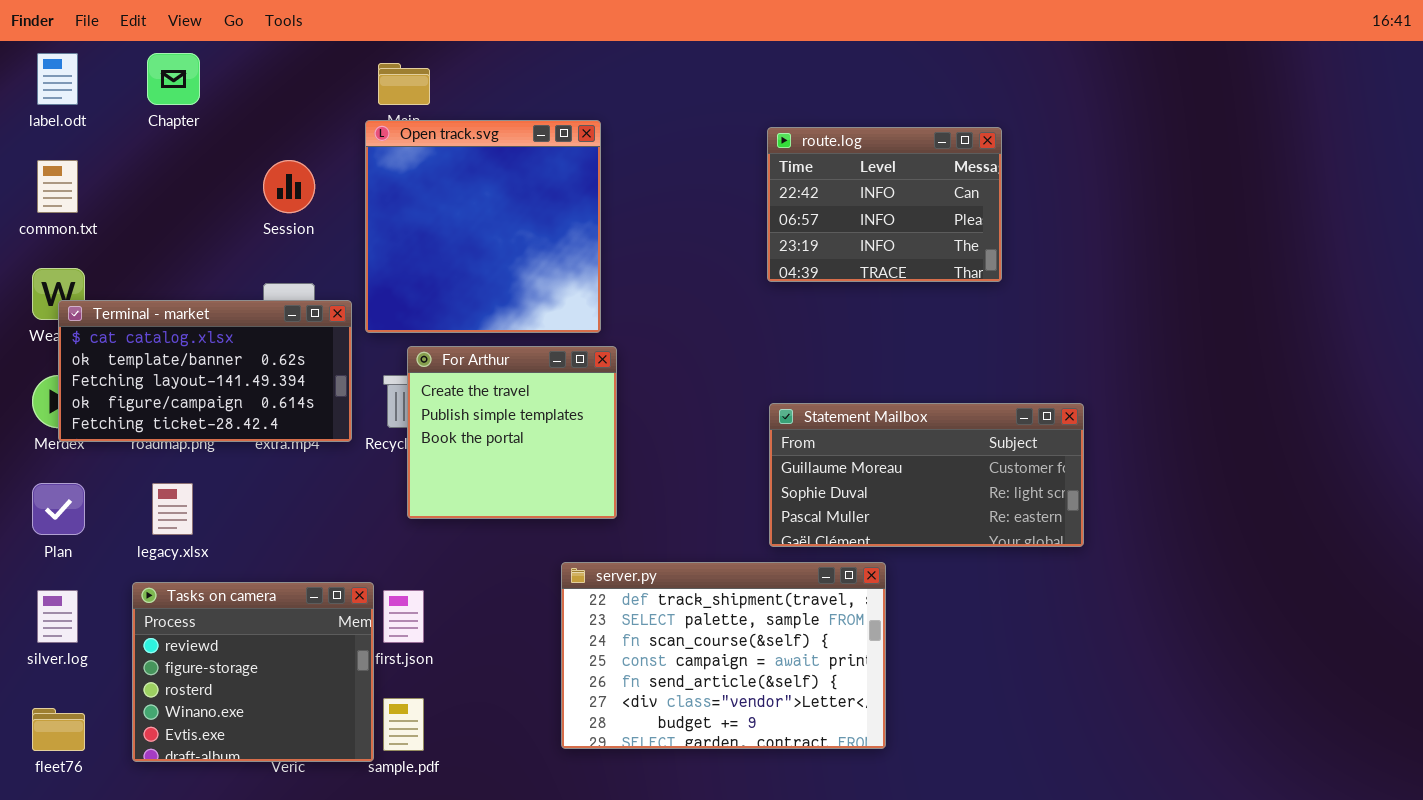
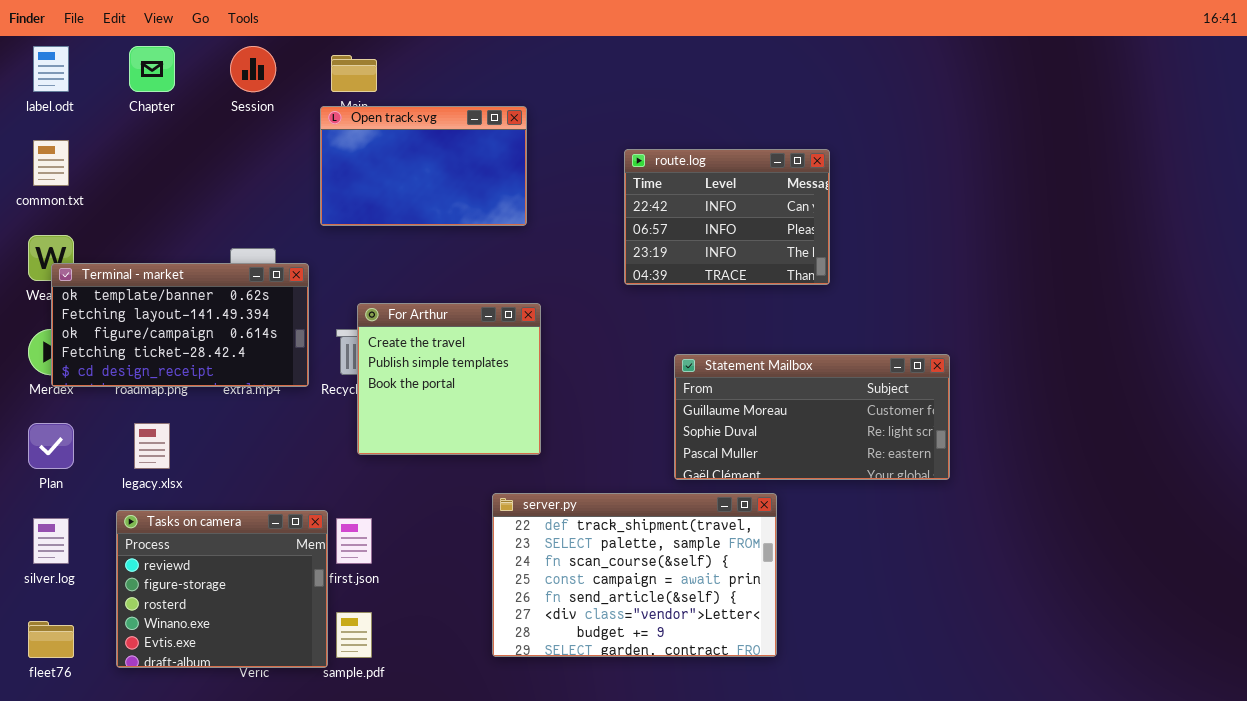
Open track.svg: [365,120,601,333] -> [320,106,527,226], resized
route.log: [767,127,1002,282] -> [624,149,830,285], moved
Session: [263,160,315,213] -> [230,46,276,92], moved
Terminal - market: [58,300,352,442] -> [51,263,309,387], scrolled down 1 row

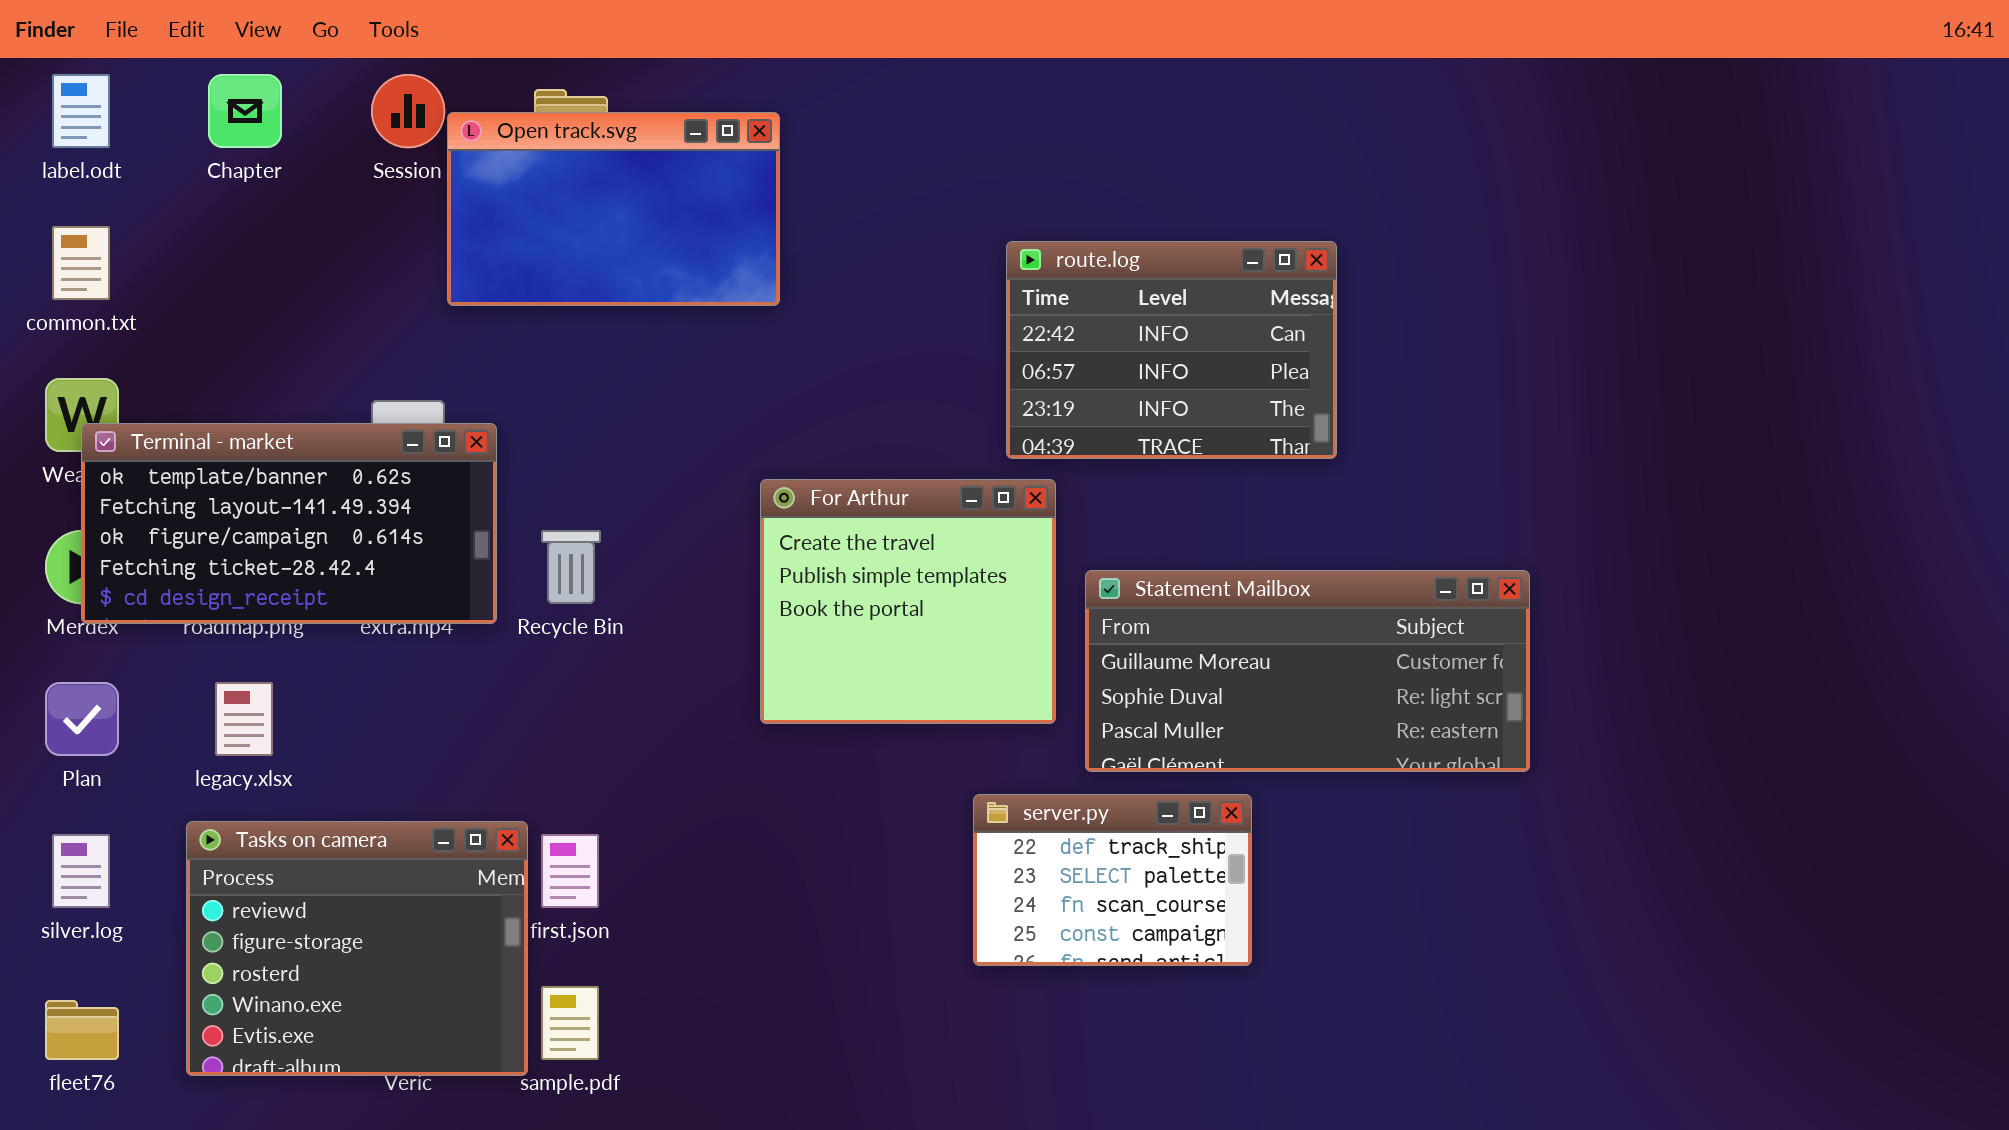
Open track.svg: [320,106,527,226] -> [447,112,780,306], moved
For Arthur: [357,303,541,455] -> [760,479,1056,724], moved
server.py: [492,493,777,657] -> [973,794,1252,966], resized

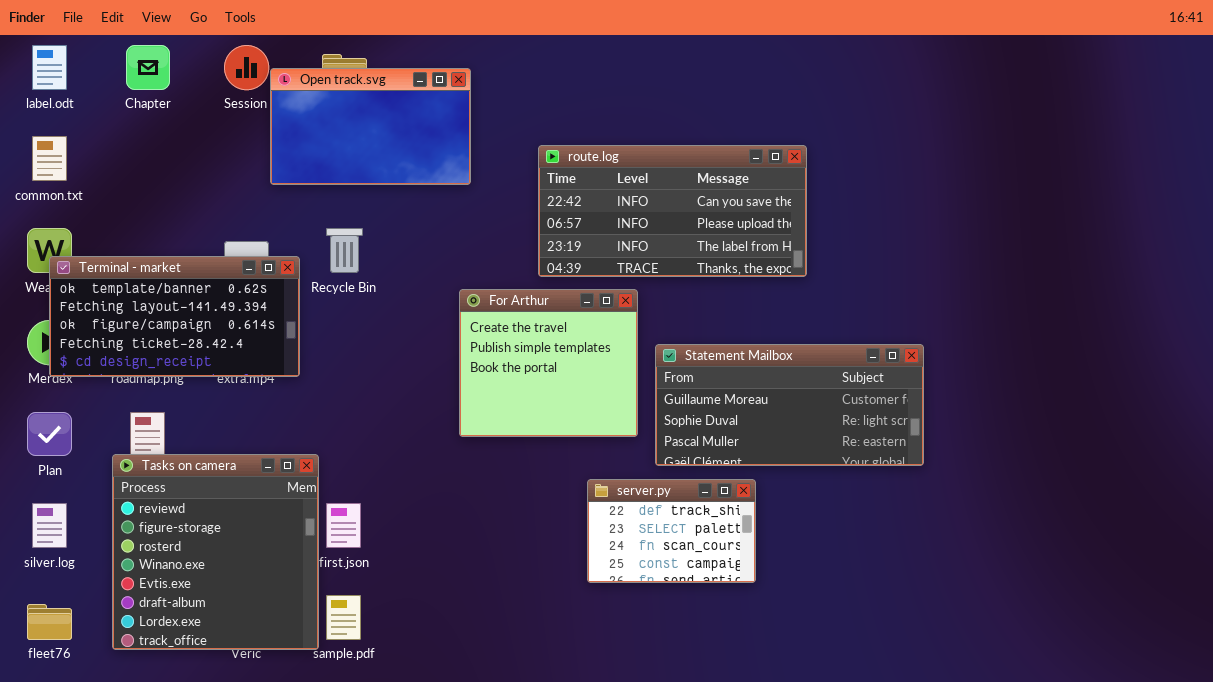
route.log: [1006,241,1337,459] -> [538,145,807,277], resized
Recycle Bin: [541,530,601,604] -> [326,228,363,273], moved
Tasks on camera: [186,821,528,1076] -> [112,454,319,650], resized

